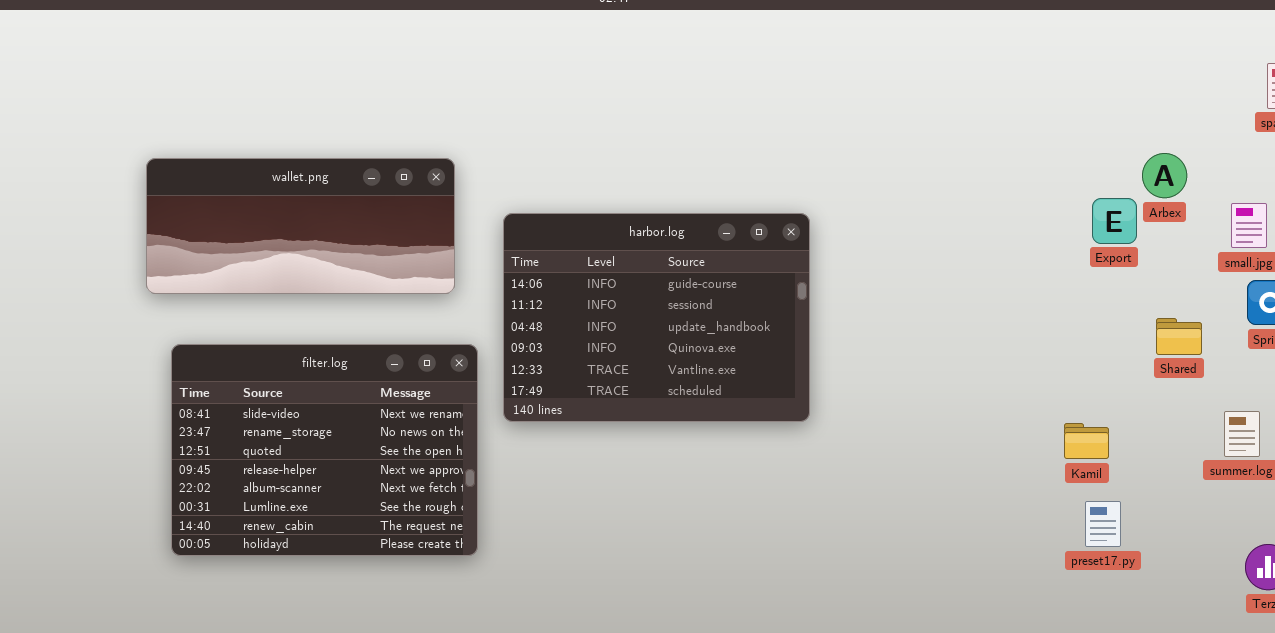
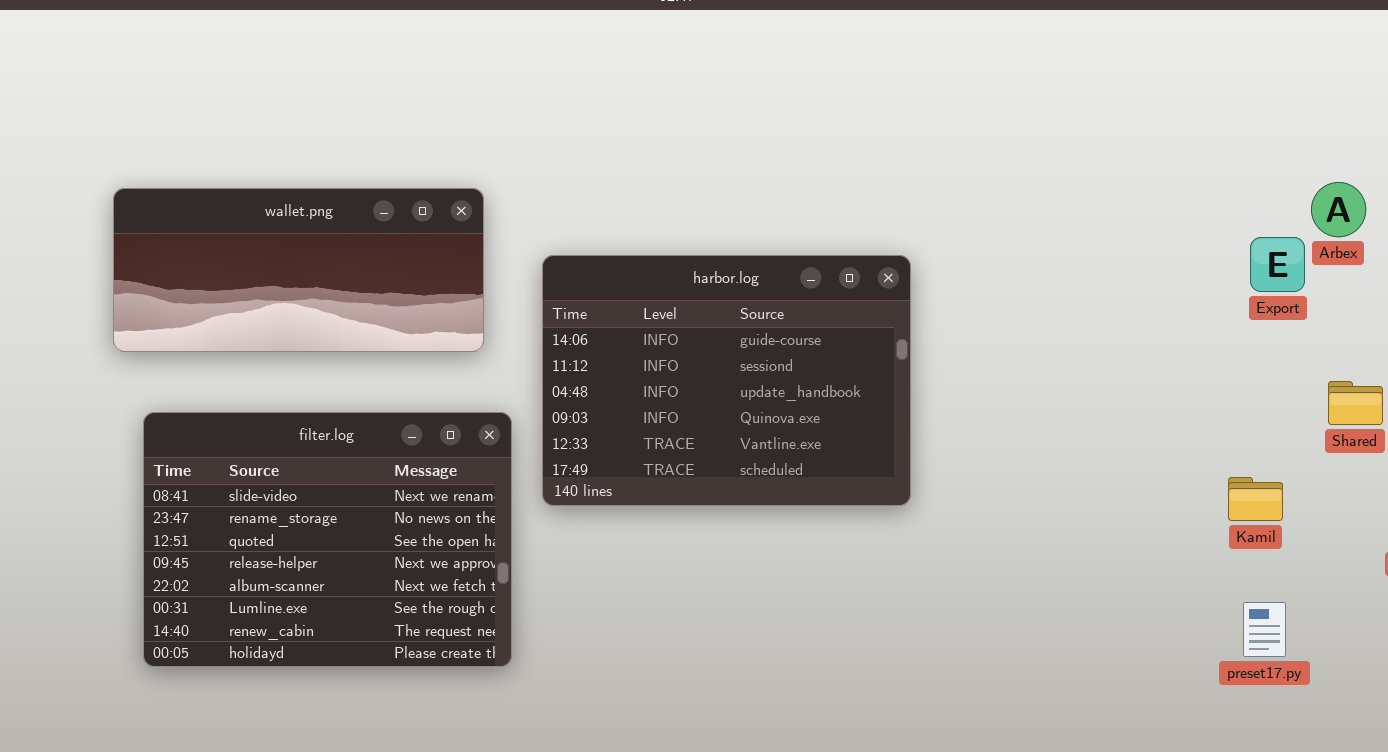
Kamil: [1064,423,1109,459] -> [1228,477,1283,521], moved

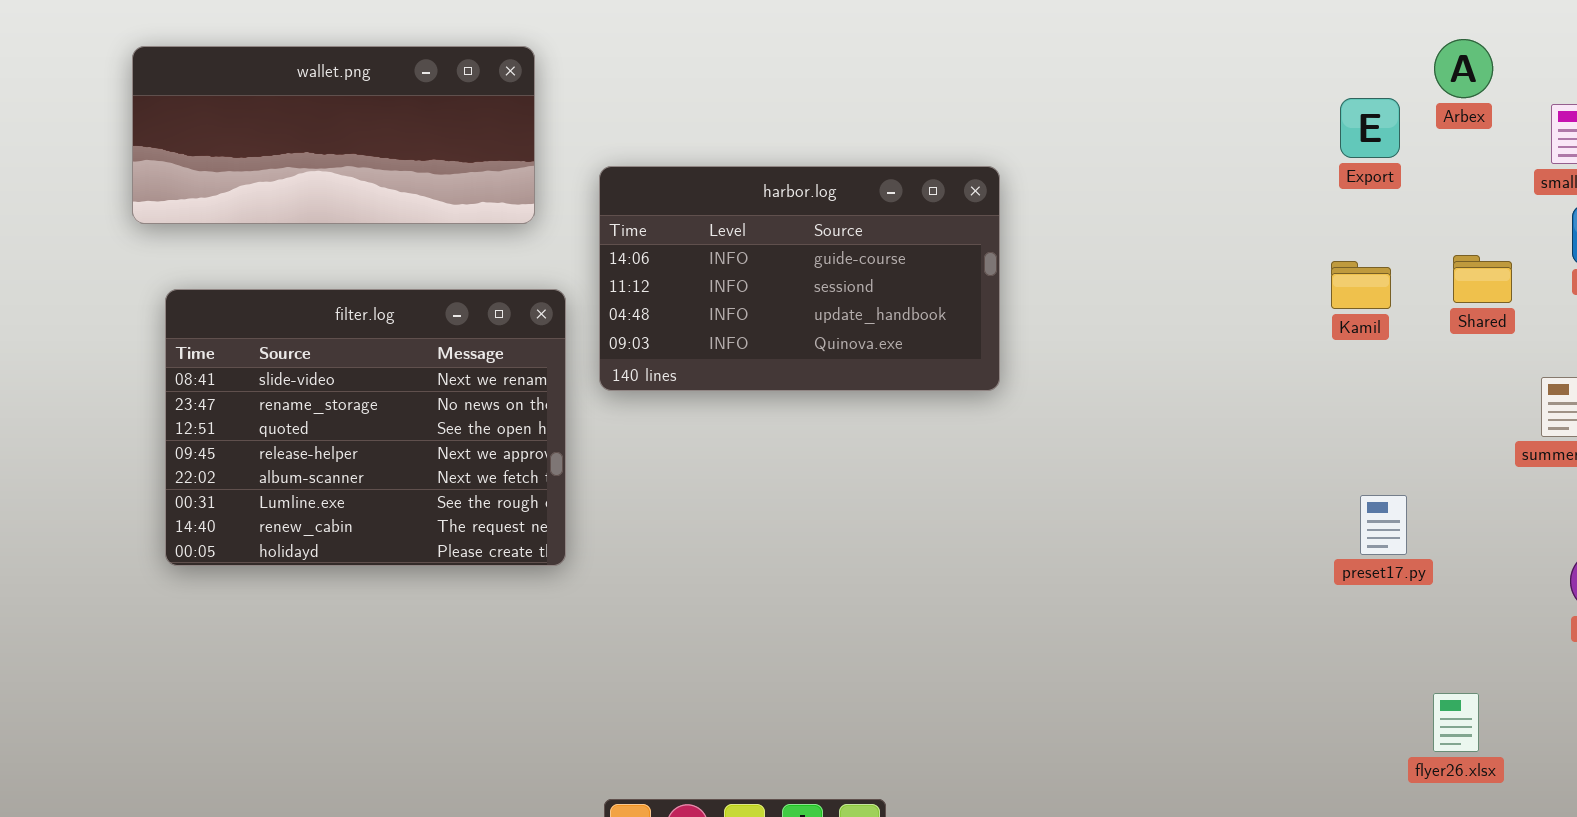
Export: [1250,237,1305,292] -> [1340,98,1400,158], moved
harbor.log: [542,255,911,506] -> [599,166,1000,391], resized
Kamil: [1228,477,1283,521] -> [1331,261,1391,309], moved

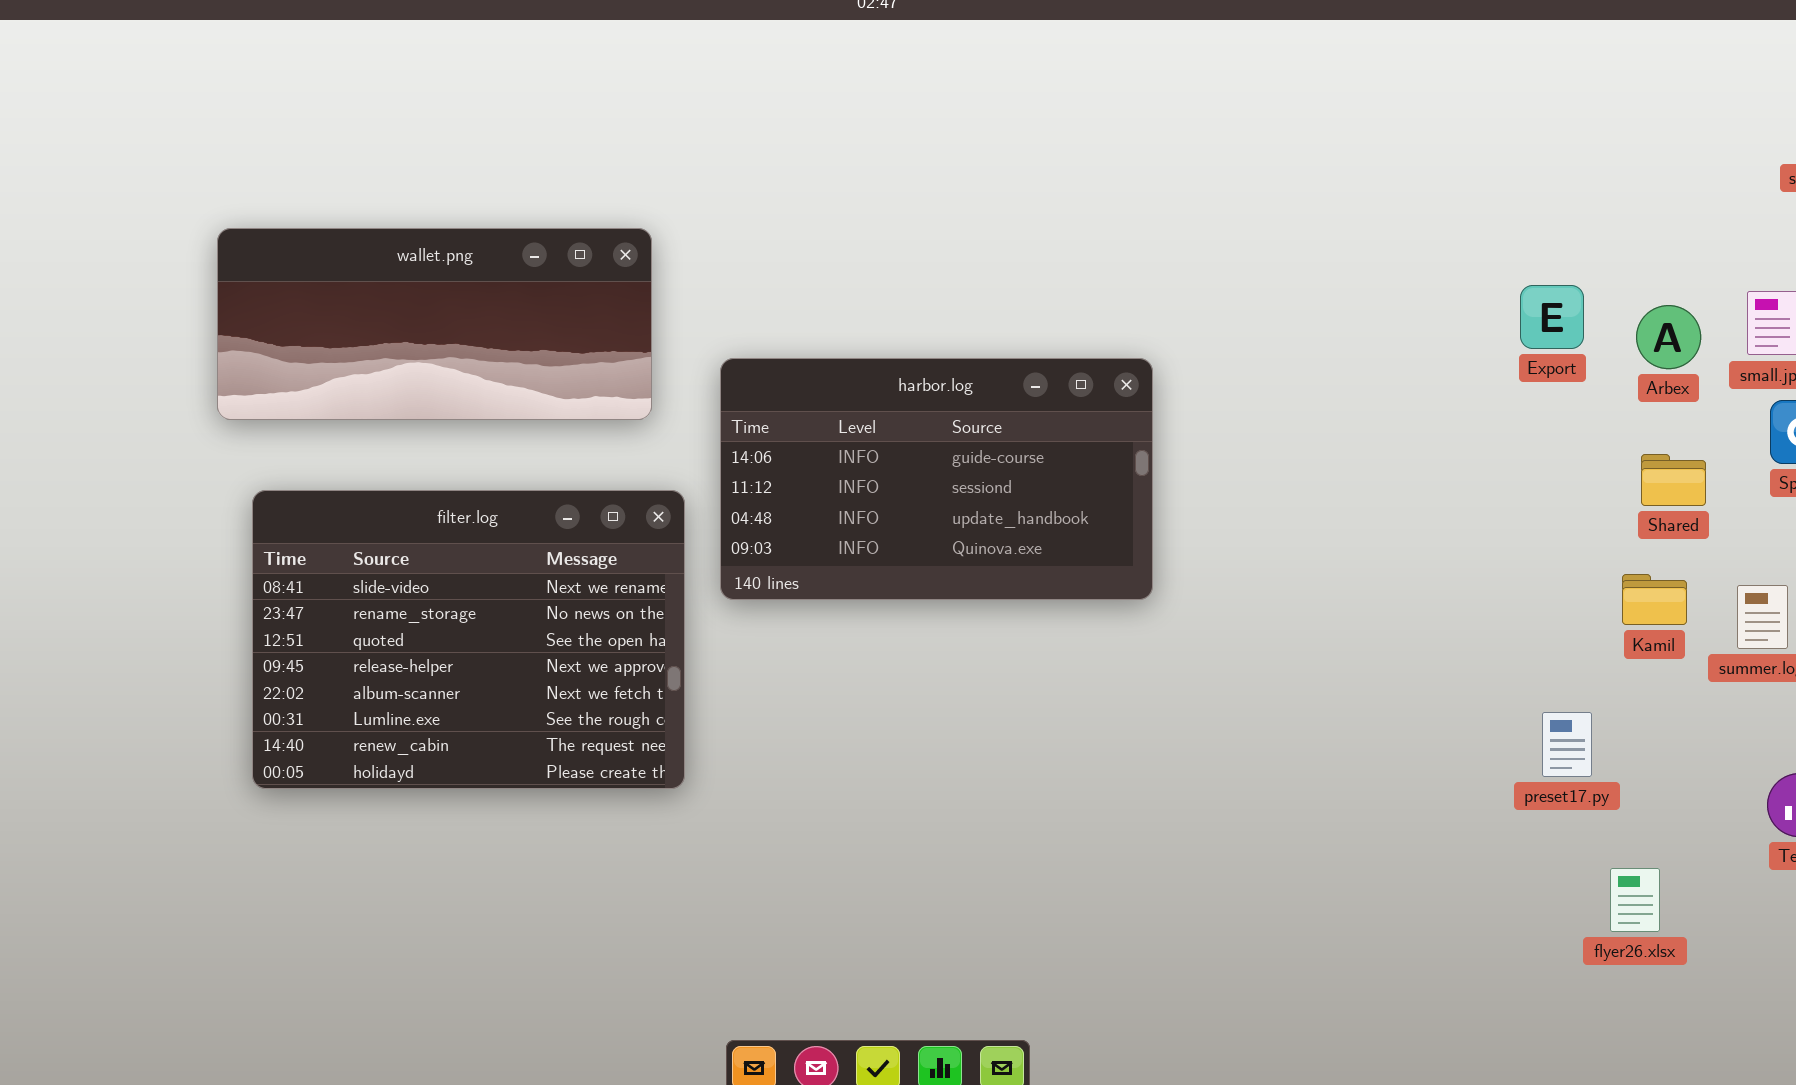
Arbex: [1434,39,1493,98] -> [1636,305,1701,369], moved
Kamil: [1331,261,1391,309] -> [1622,574,1687,625], moved
flyer26.xlsx: [1433,693,1479,752] -> [1610,868,1660,932], moved

